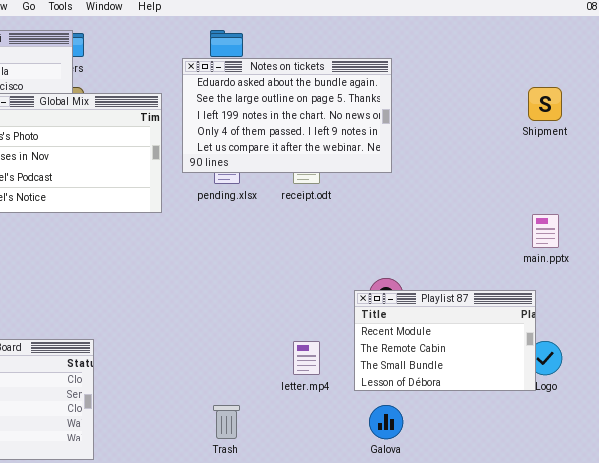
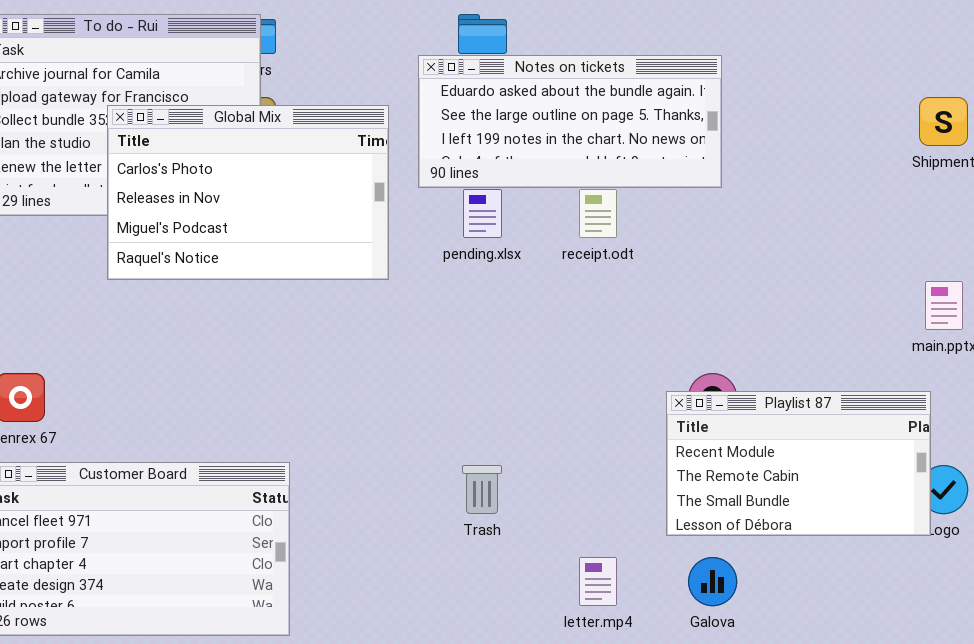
Notes on tickets: [182,58,392,173] -> [418,55,722,188], resized
letter.mp4: [293,341,320,375] -> [579,557,617,606], moved
Trash: [213,405,240,439] -> [462,465,502,514], moved

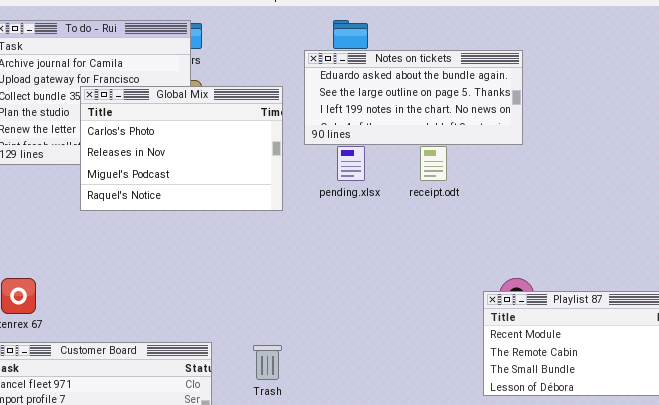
Trash: [462,465,502,514] -> [253,345,282,380], moved

